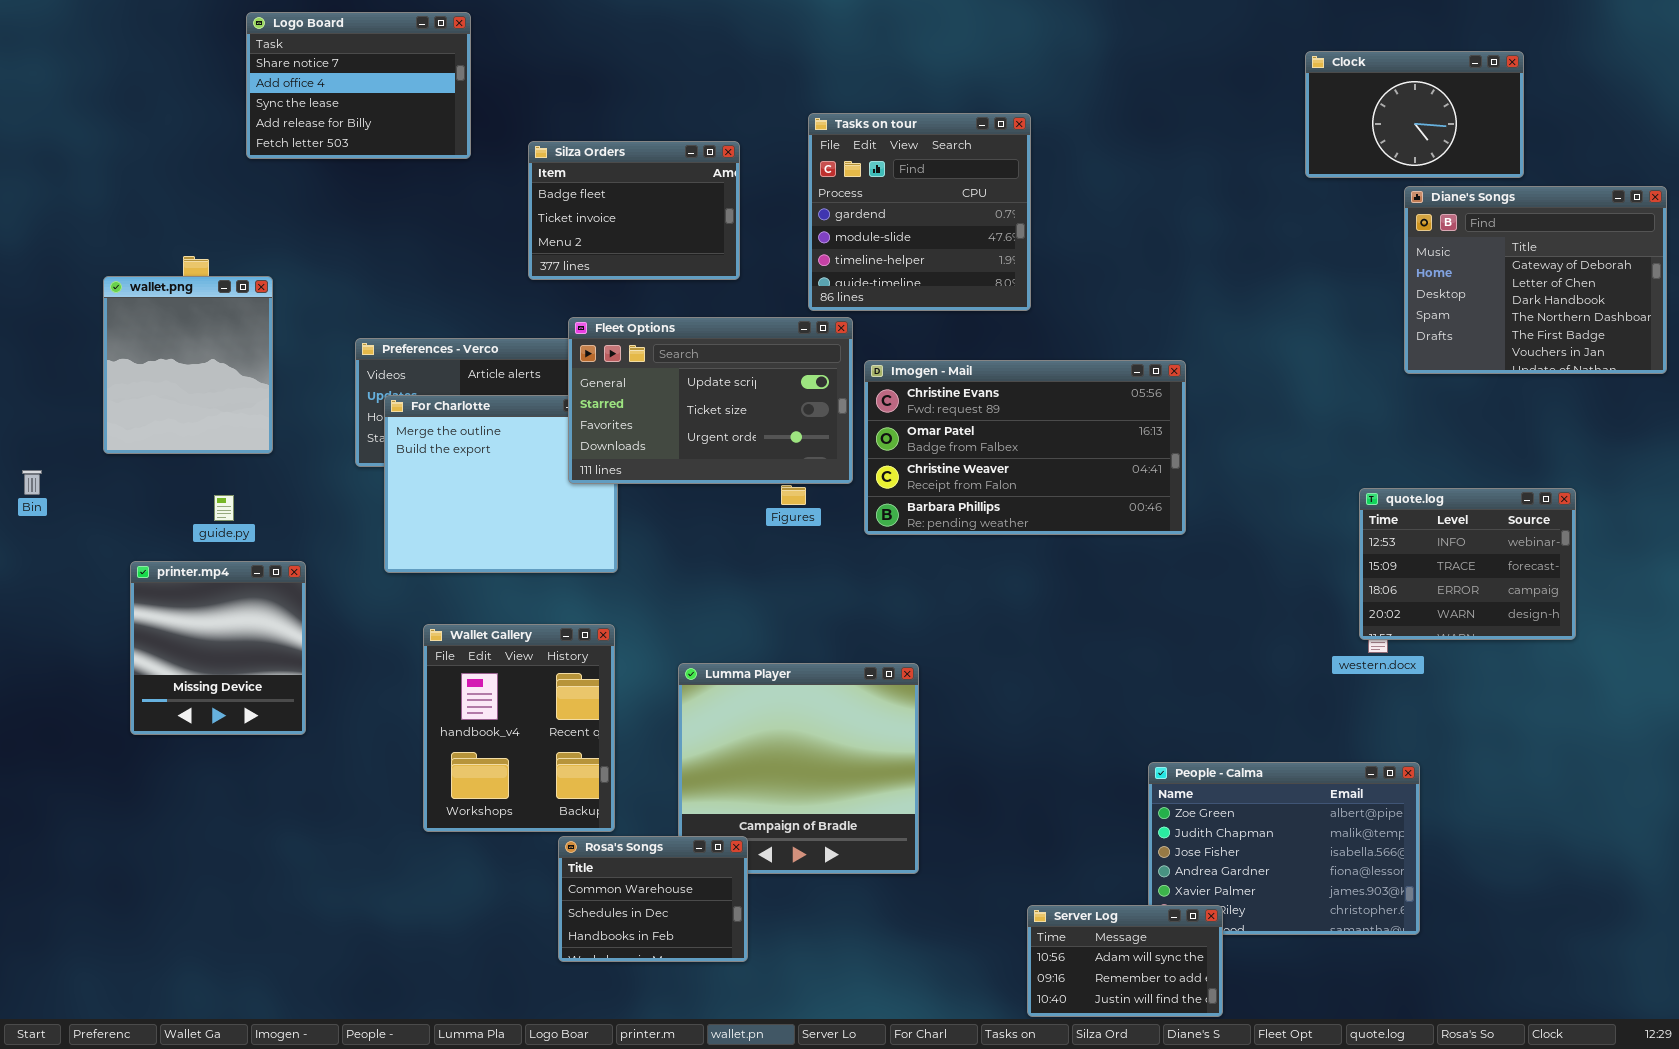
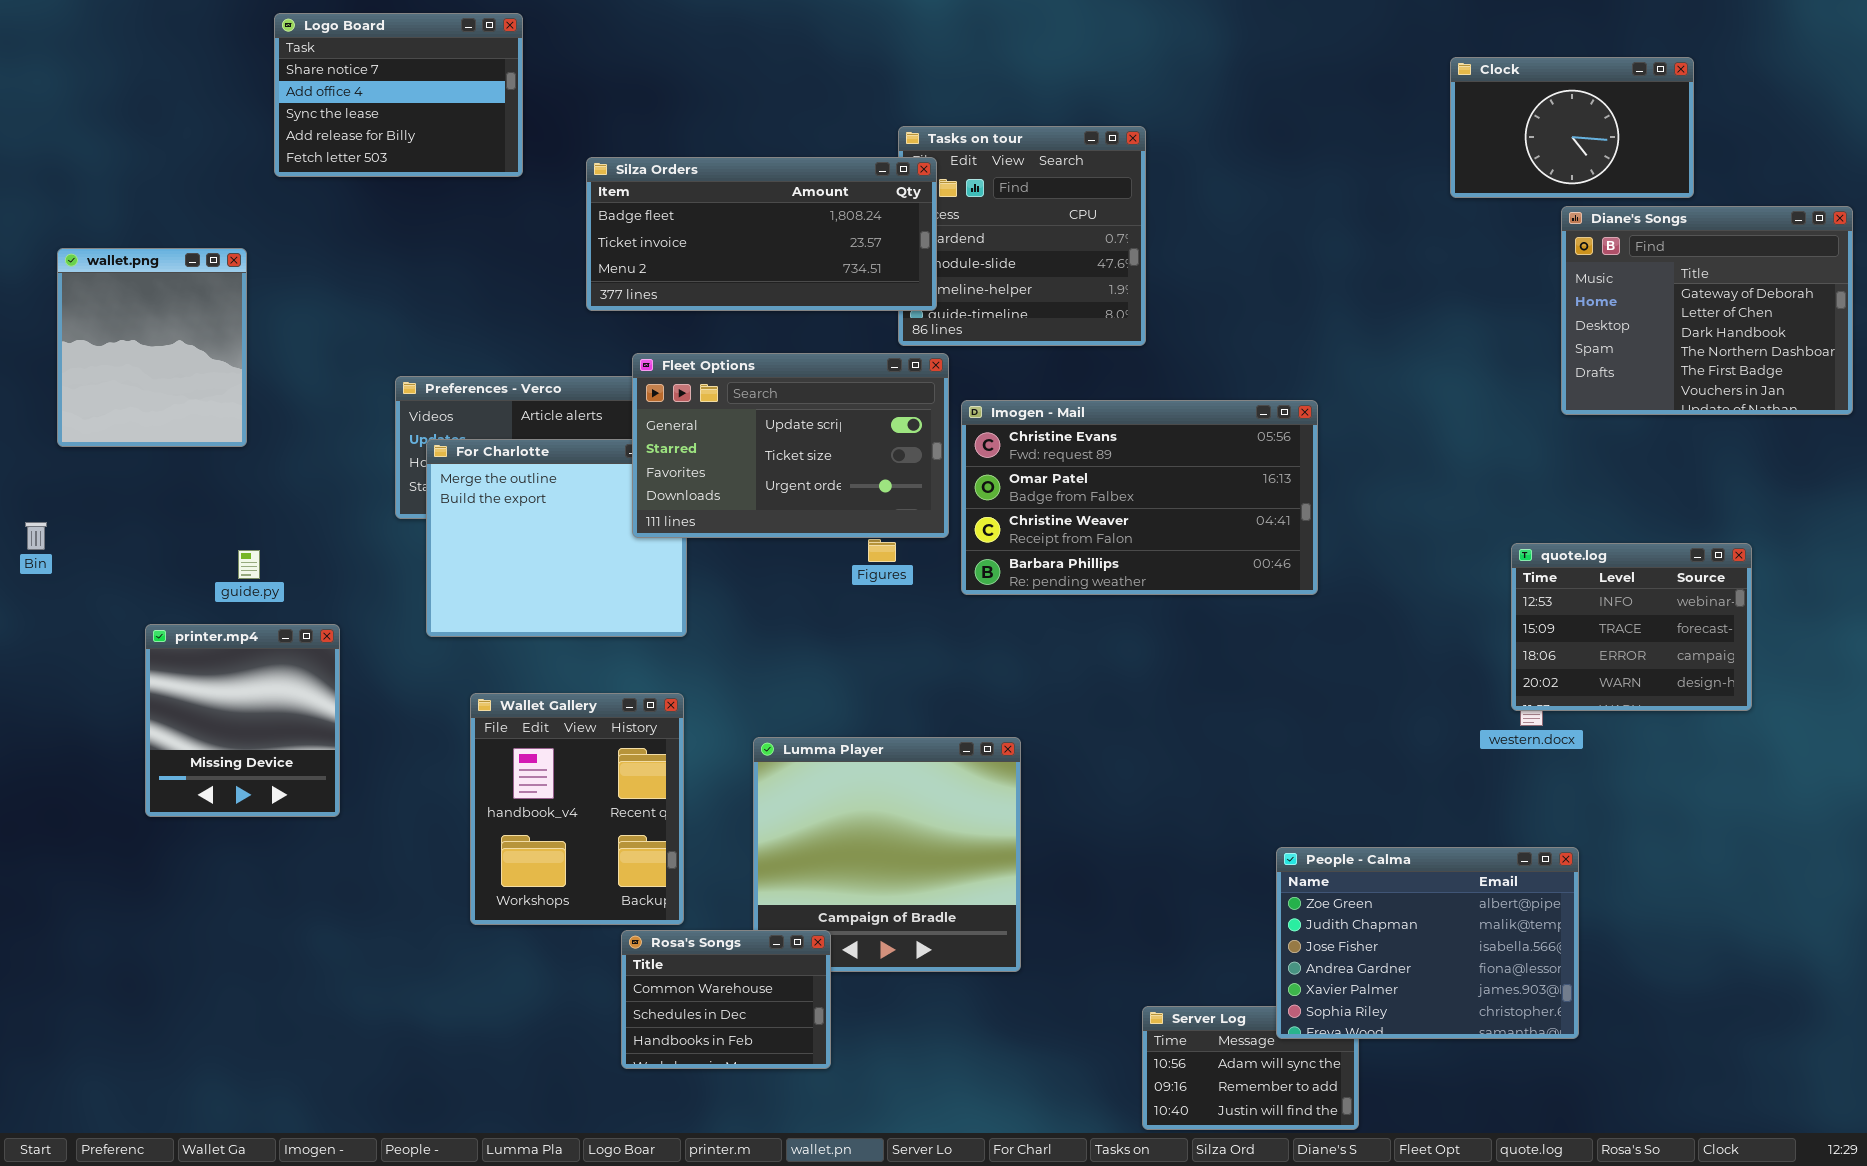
Silza Orders: [528,141,740,280] -> [586,157,937,311], resized
wallet.png: [103,276,273,454] -> [57,248,247,447], moved
People - Calma: [1148,762,1420,935] -> [1276,847,1579,1039], raised

